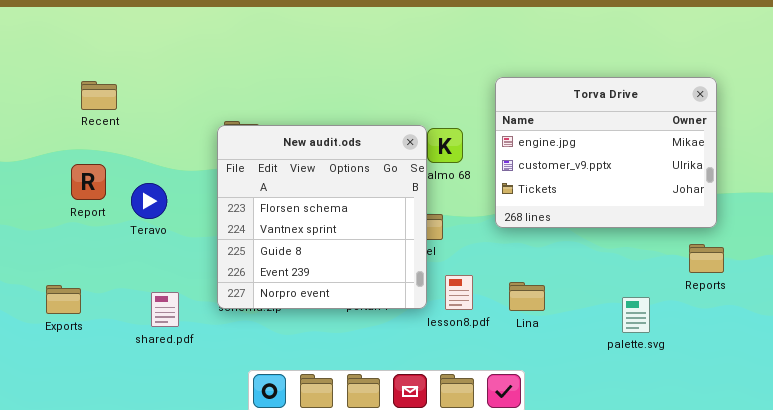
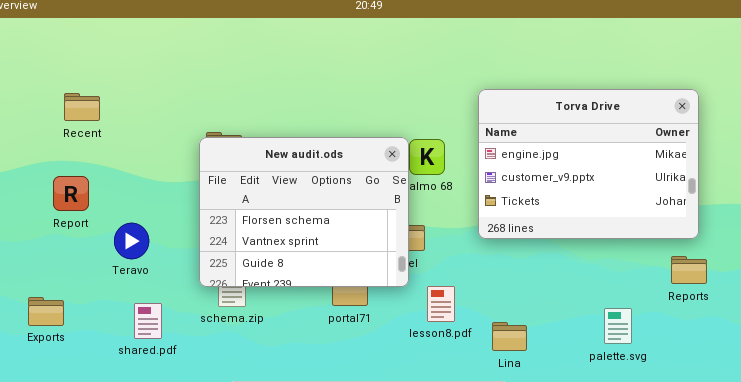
New audit.ods: [217,125,427,309] -> [199,137,409,287], resized
Teravo: [131,183,167,219] -> [114,223,149,259], moved
Lina: [509,282,545,311] -> [492,322,527,351], moved

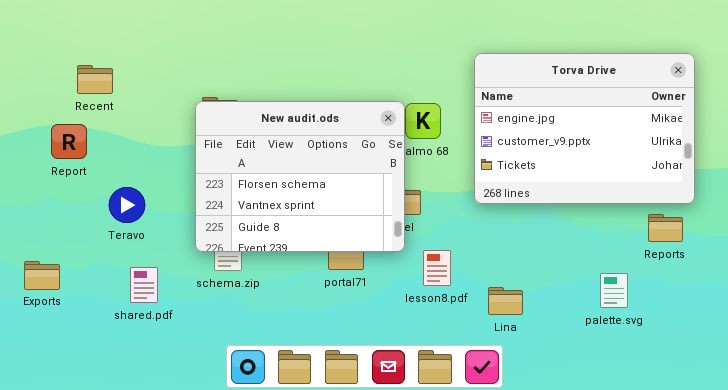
Recent: [64,93,100,121] -> [77,65,113,94], moved
Report: [53,176,89,211] -> [51,124,87,159], moved
Reports: [671,256,707,284] -> [648,214,683,242], moved

